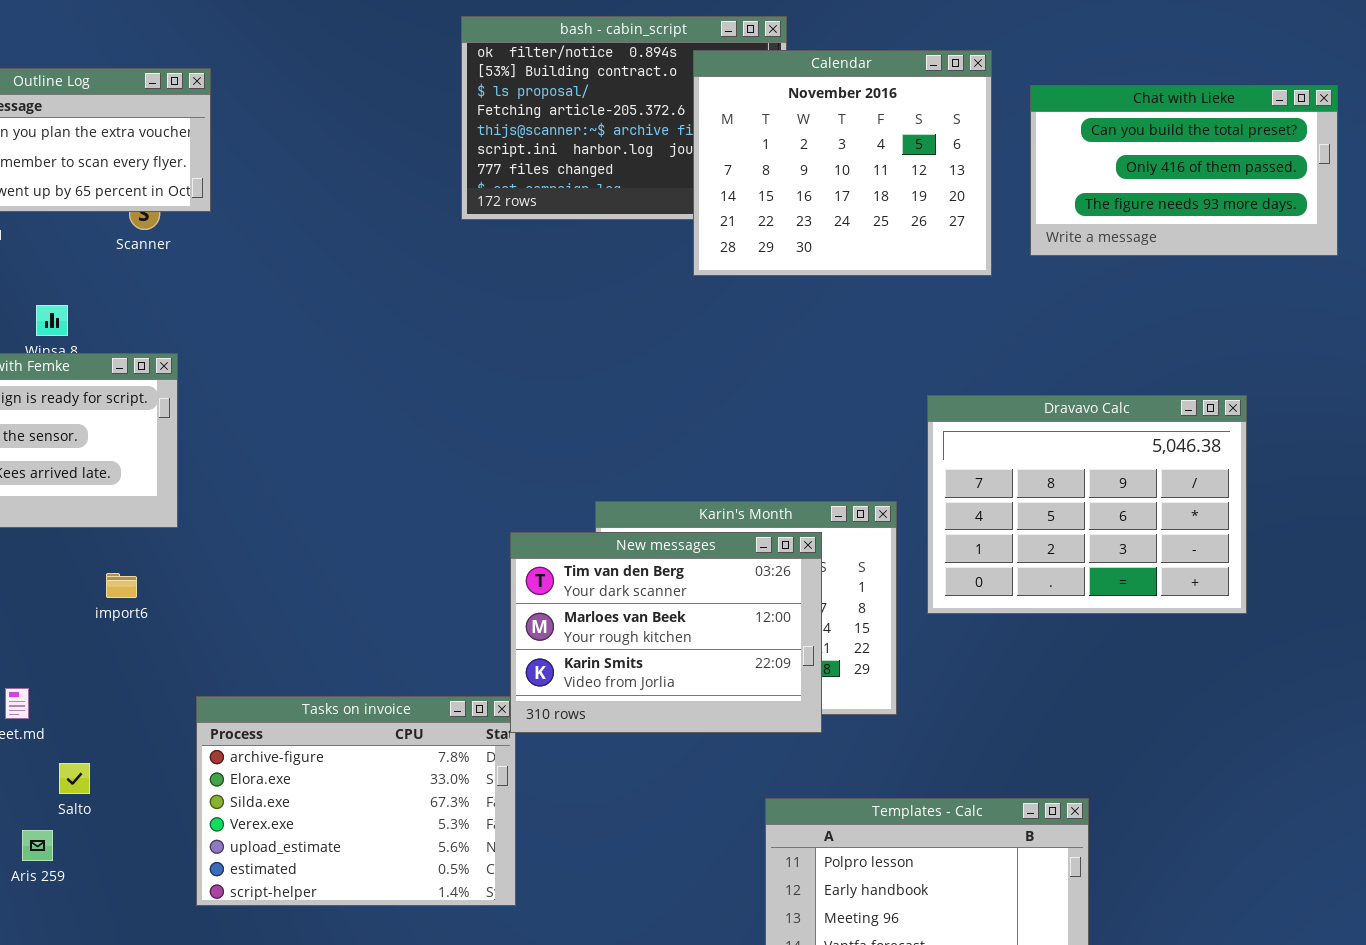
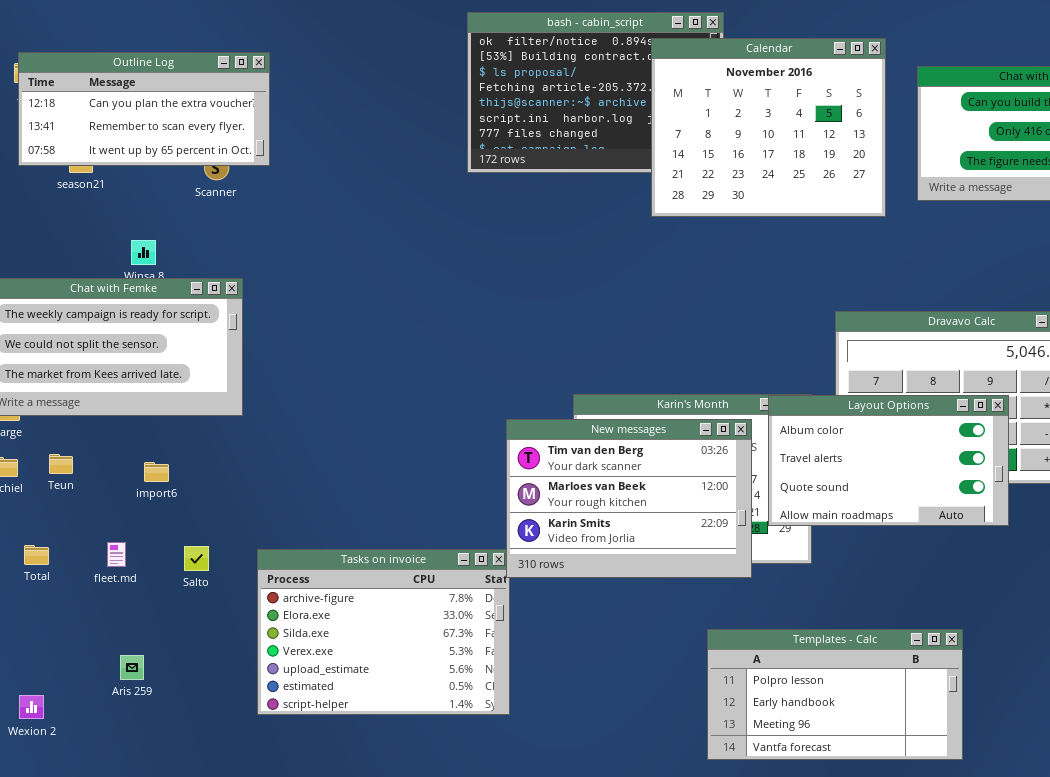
Layout Options: none -> [768,395,1009,526], opened
import6: [106,573,137,598] -> [144,462,169,482], moved
Salto: [59,763,90,794] -> [184,546,209,571], moved

